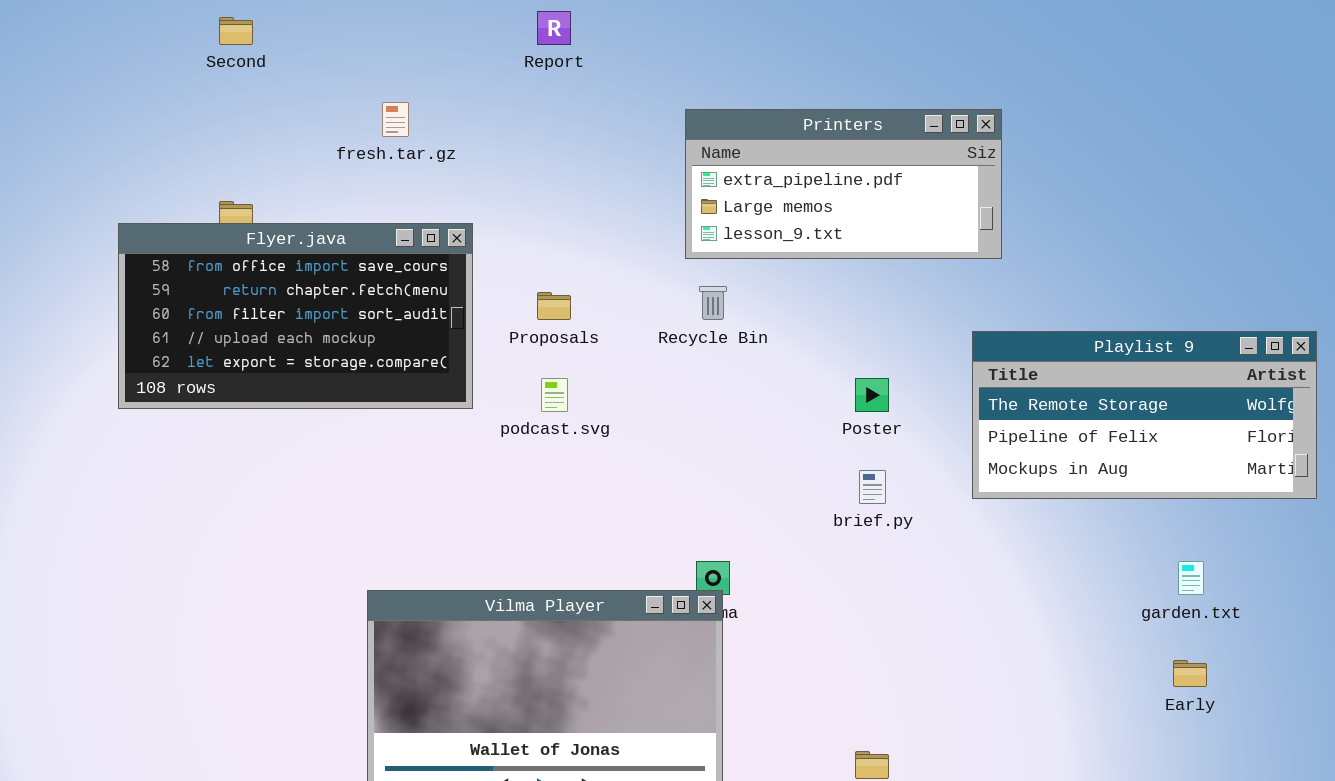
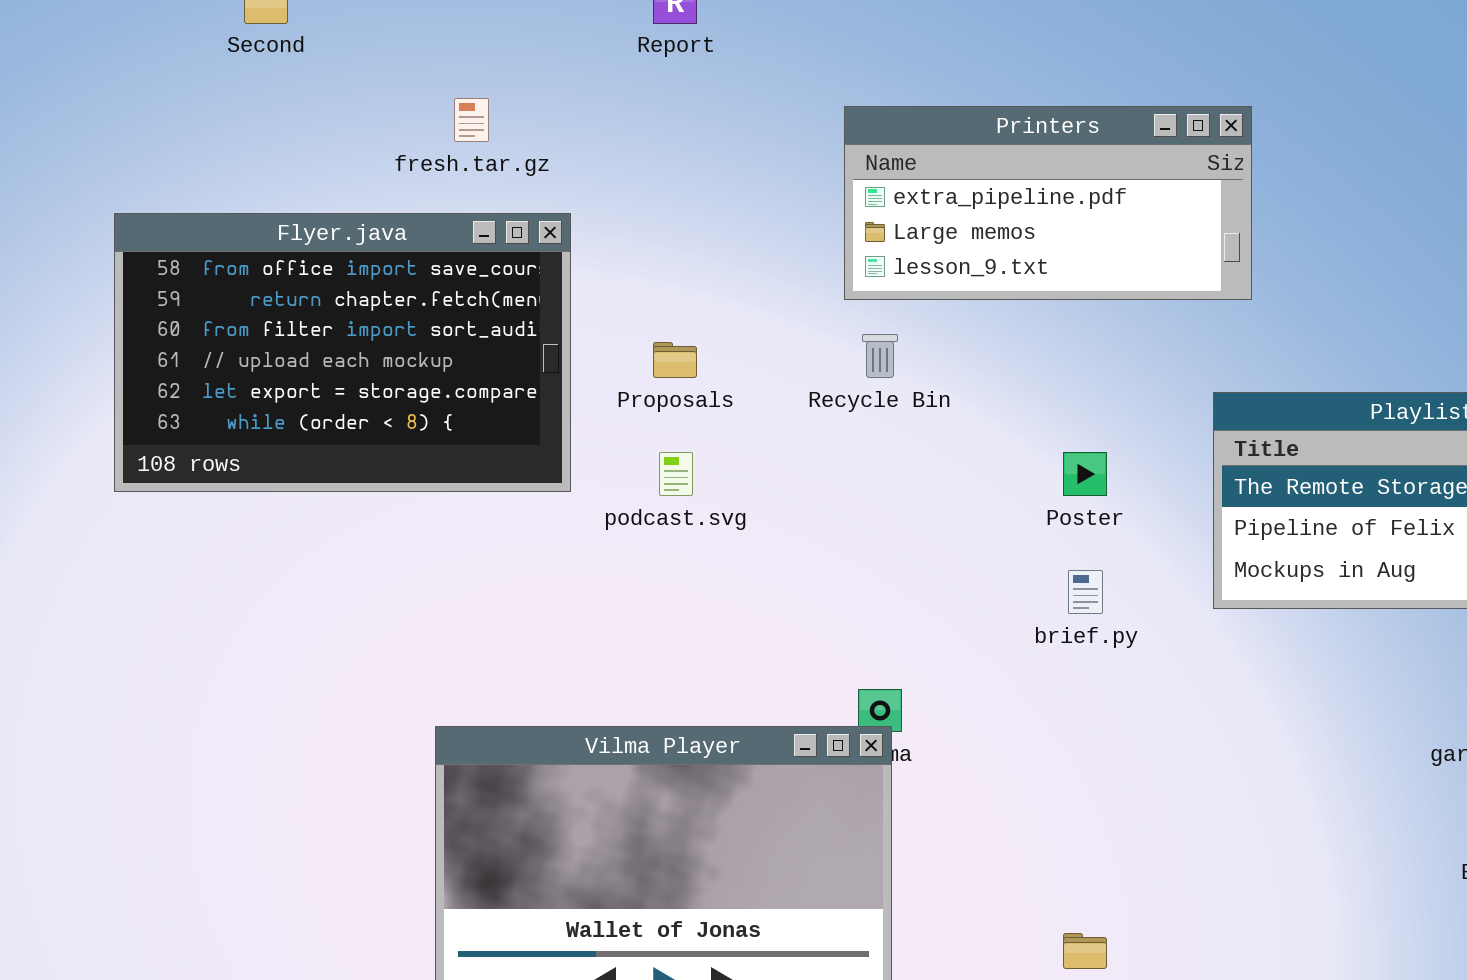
Flyer.java: [118,223,473,409] -> [114,213,571,492], resized

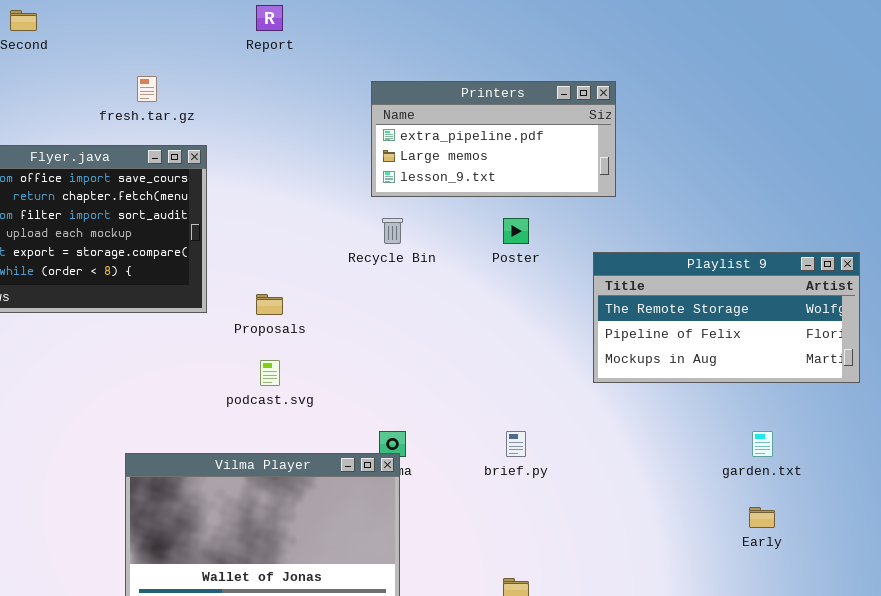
Proposals: [653,342,697,378] -> [256,294,283,315], moved
podcast.svg: [659,452,693,496] -> [260,360,280,386], moved
Poster: [1063,452,1107,496] -> [503,218,529,244], moved
brief.py: [1068,570,1103,614] -> [506,431,526,457], moved

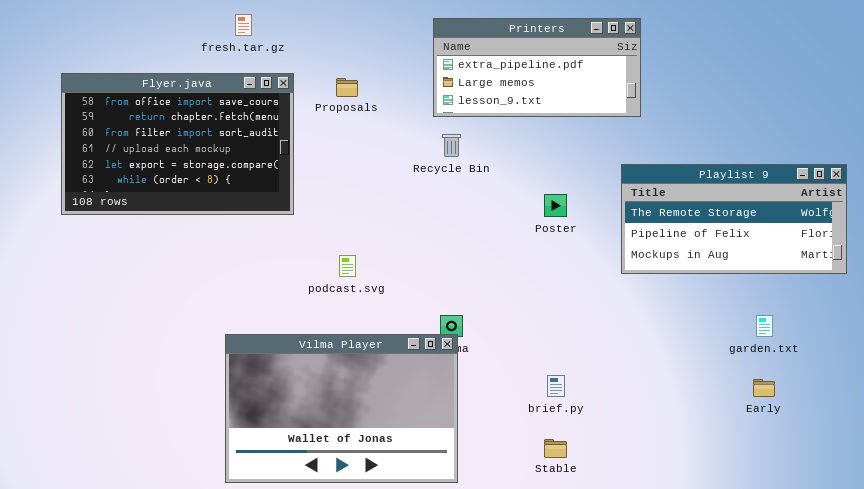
Poster: [503,218,529,244] -> [544,194,567,217], moved
Proposals: [256,294,283,315] -> [336,78,358,97], moved
brief.py: [506,431,526,457] -> [547,375,565,397], moved

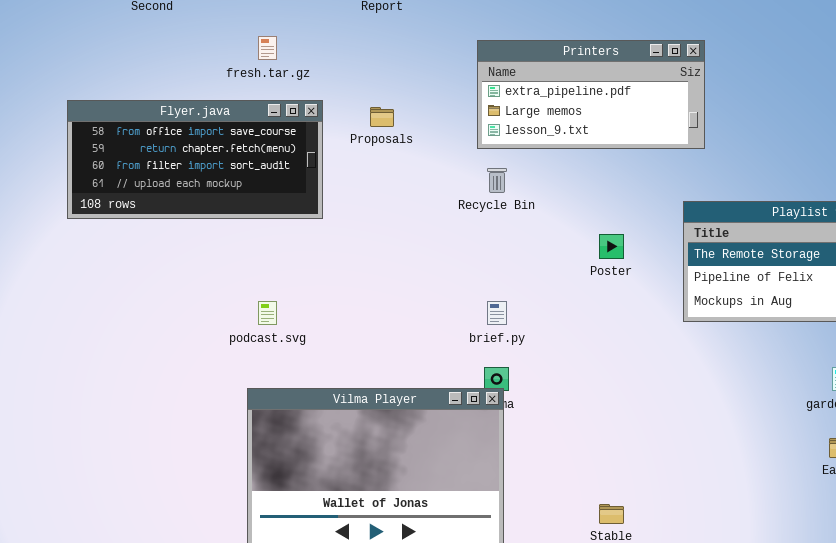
Flyer.java: [61,73,294,215] -> [67,100,323,219], resized
podcast.svg: [339,255,356,277] -> [258,301,277,325], moved
brief.py: [547,375,565,397] -> [487,301,507,325], moved

